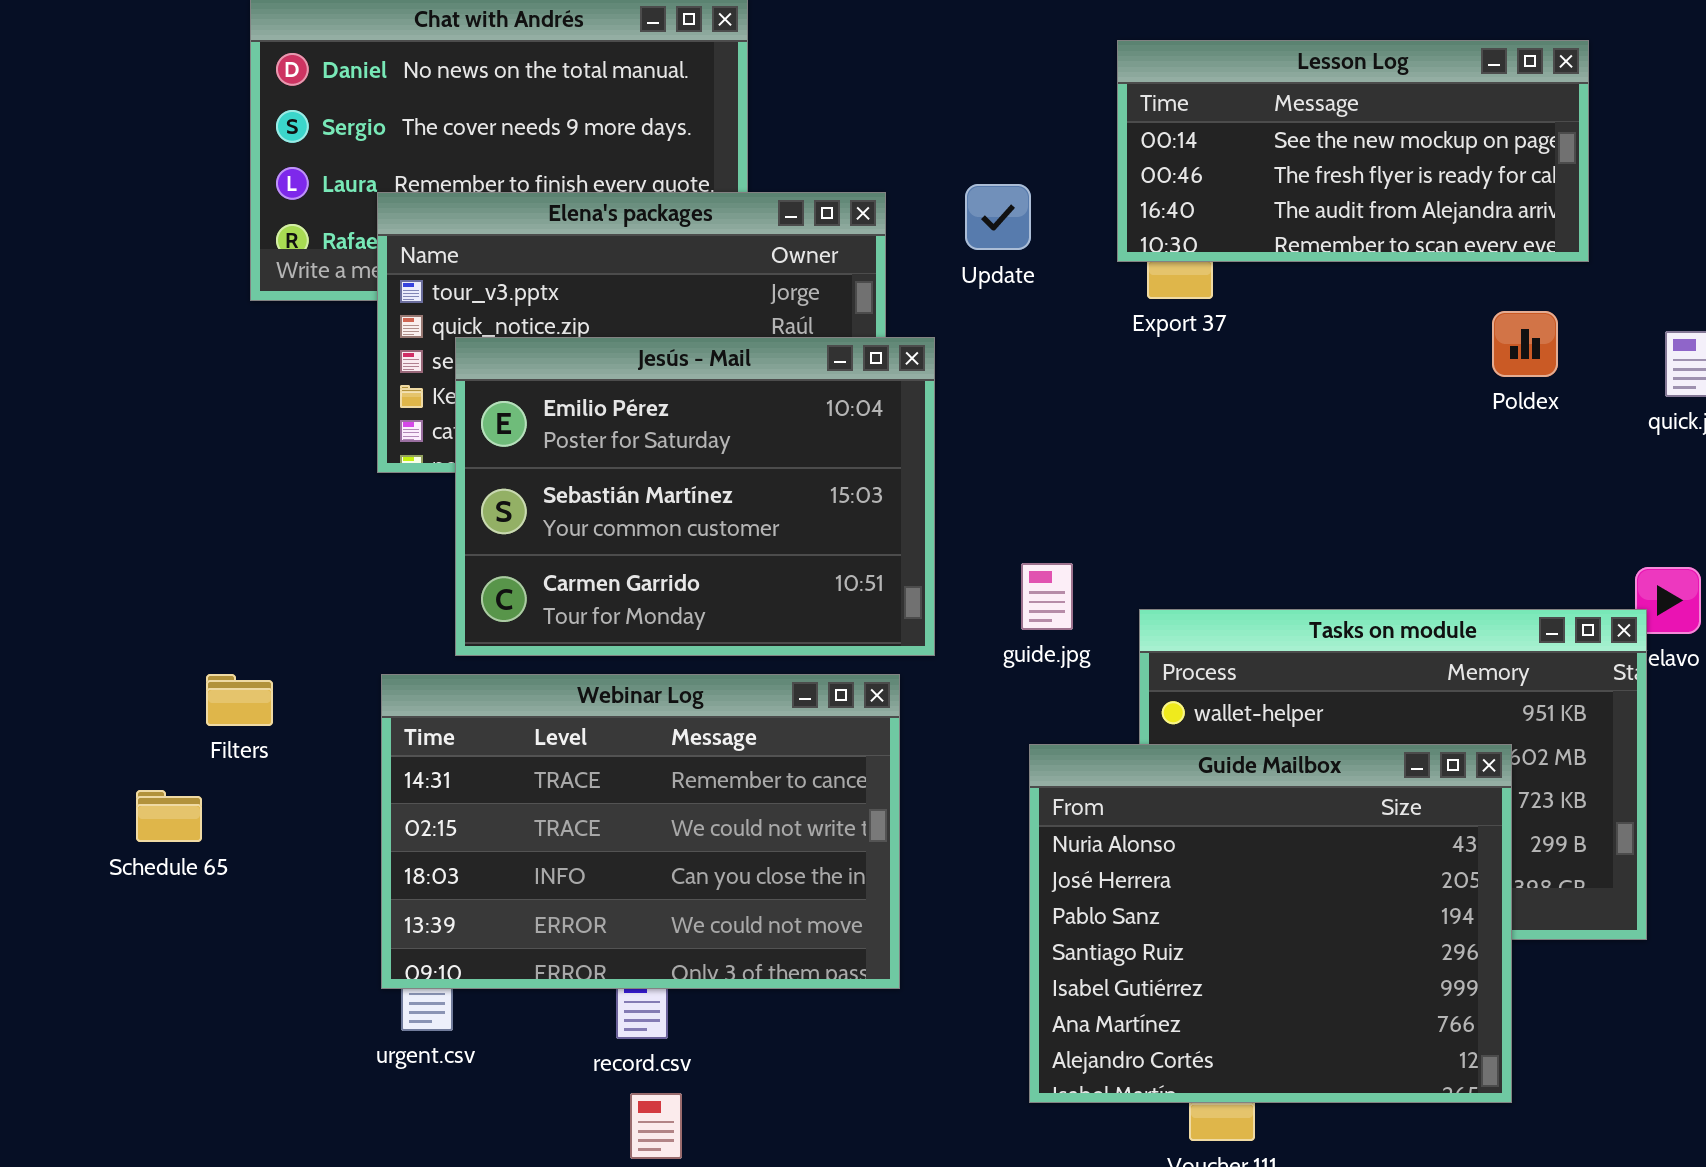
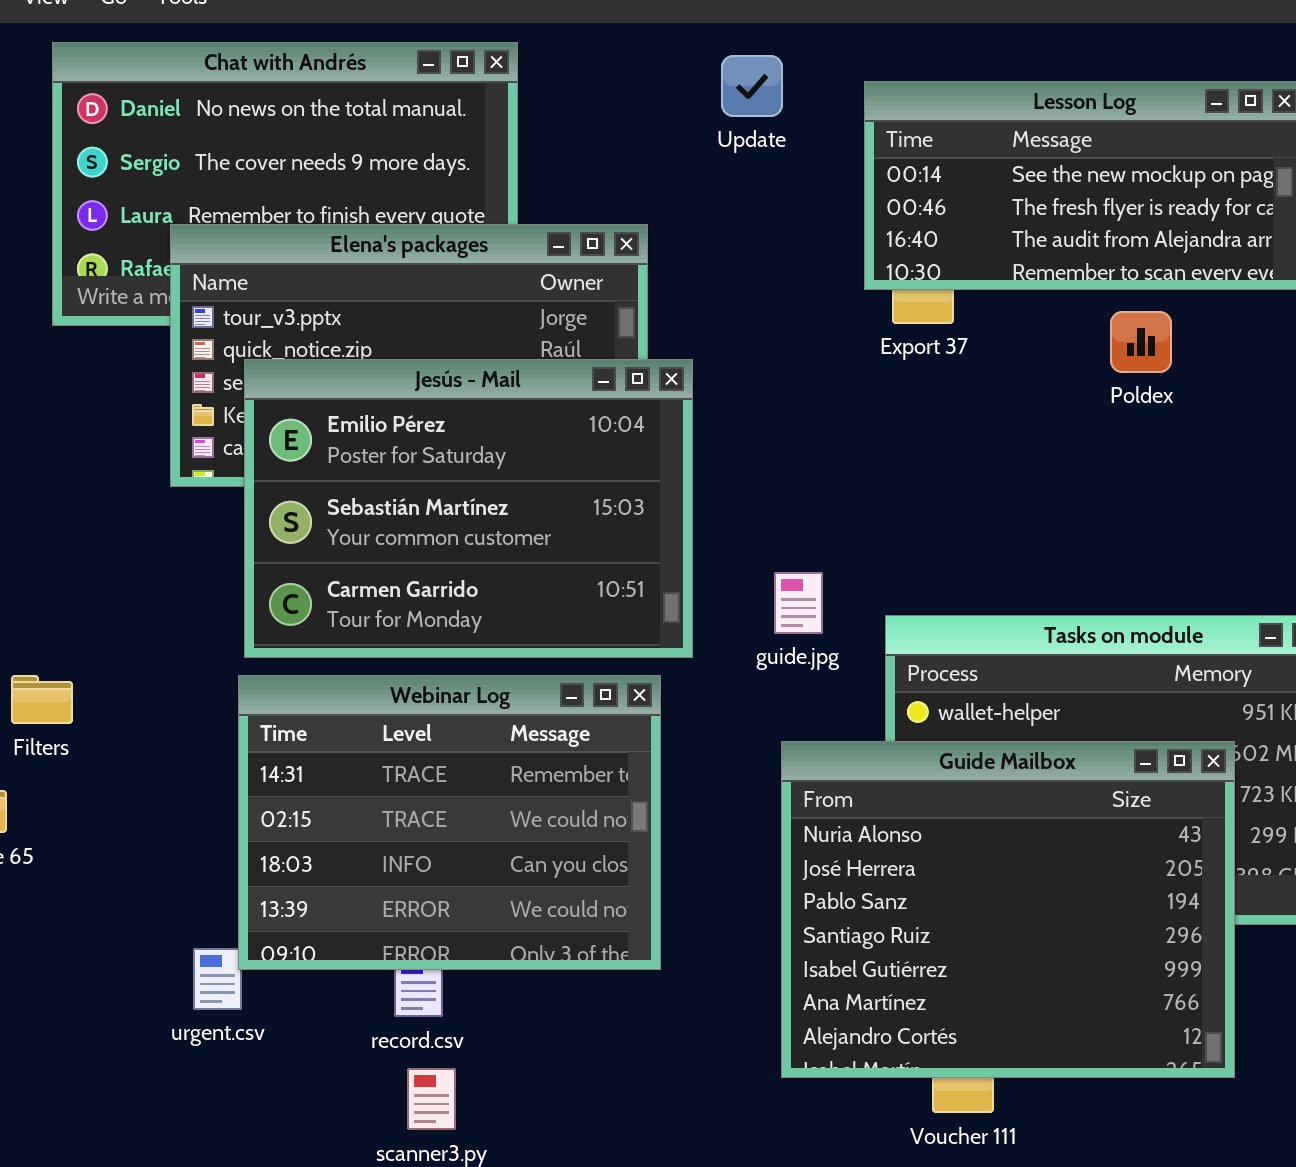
Update: [965,184,1031,250] -> [721,55,783,117], moved
Poldex: [1492,311,1558,377] -> [1110,311,1172,373], moved
Webinar Log: [381,674,900,989] -> [238,675,661,970], resized

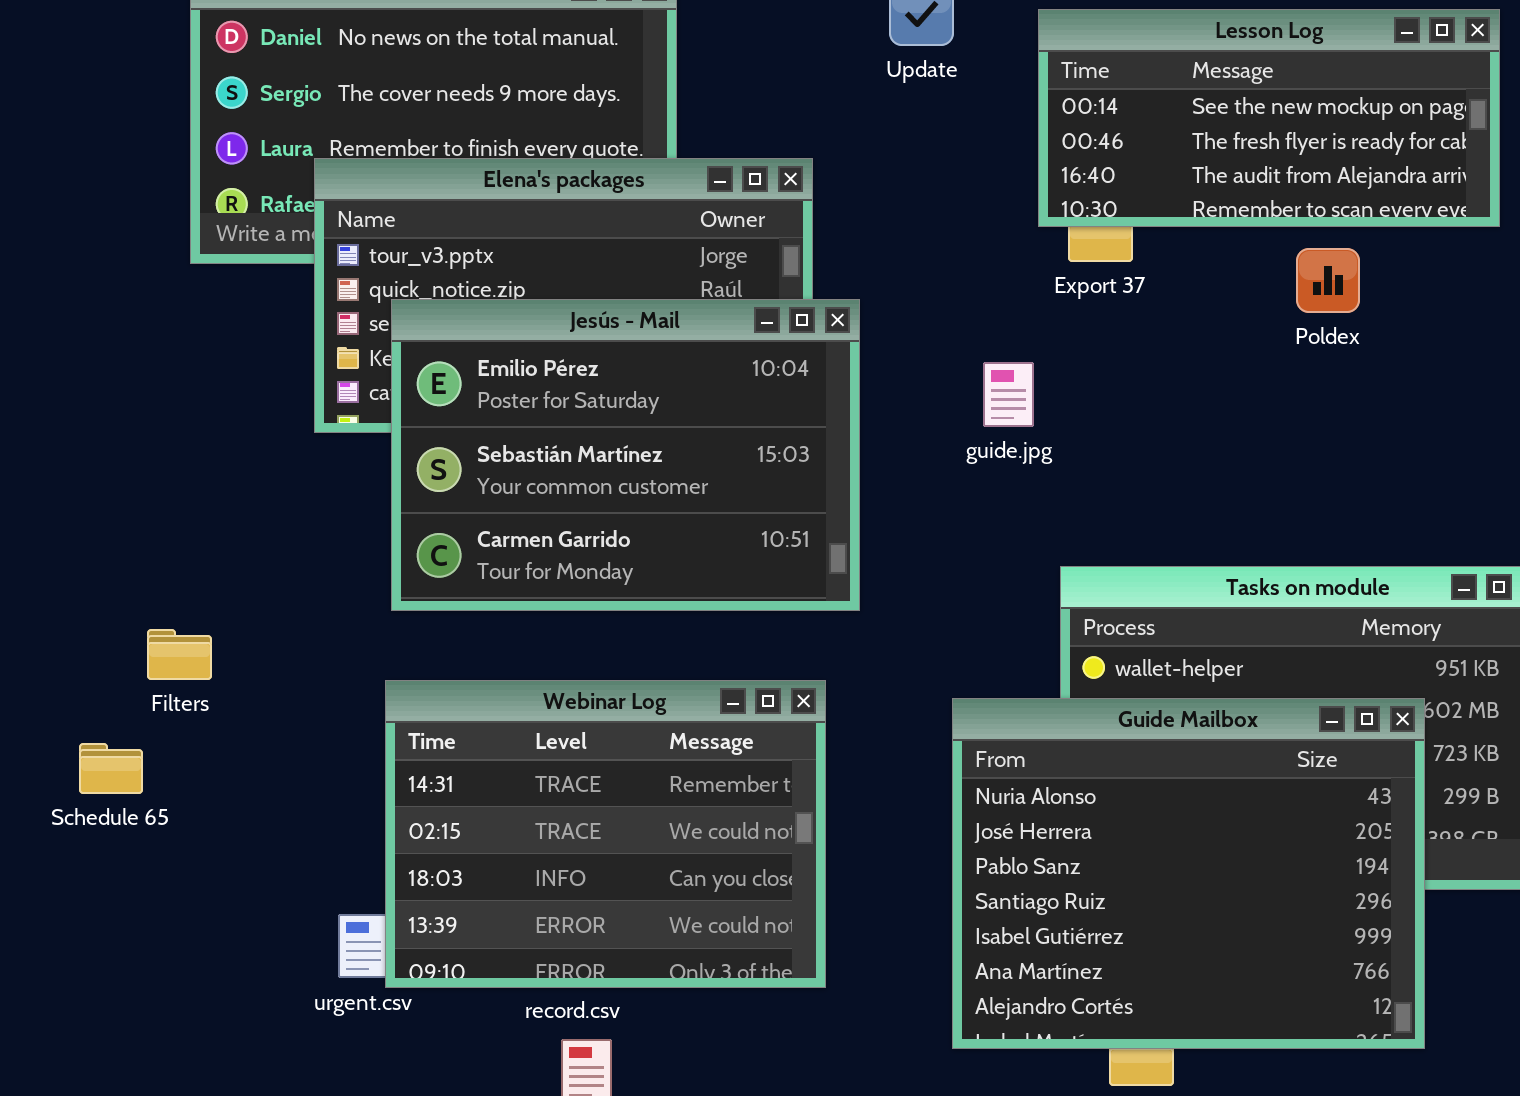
guide.jpg: [774,572,823,634] -> [983,362,1034,427], moved
Webinar Log: [238,675,661,970] -> [385,680,826,988], moved

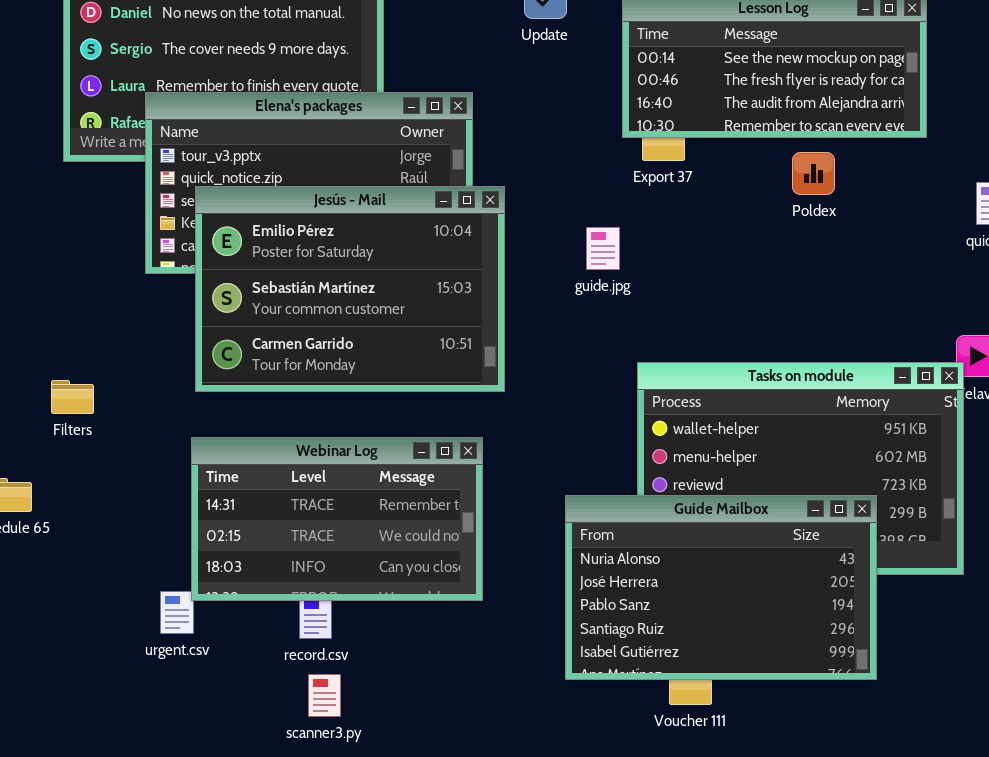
Filters: [147,629,212,680] -> [51,380,94,414], moved
Webinar Log: [385,680,826,988] -> [191,437,483,601], resized
Guide Mailbox: [952,698,1425,1049] -> [565,495,877,680], resized

